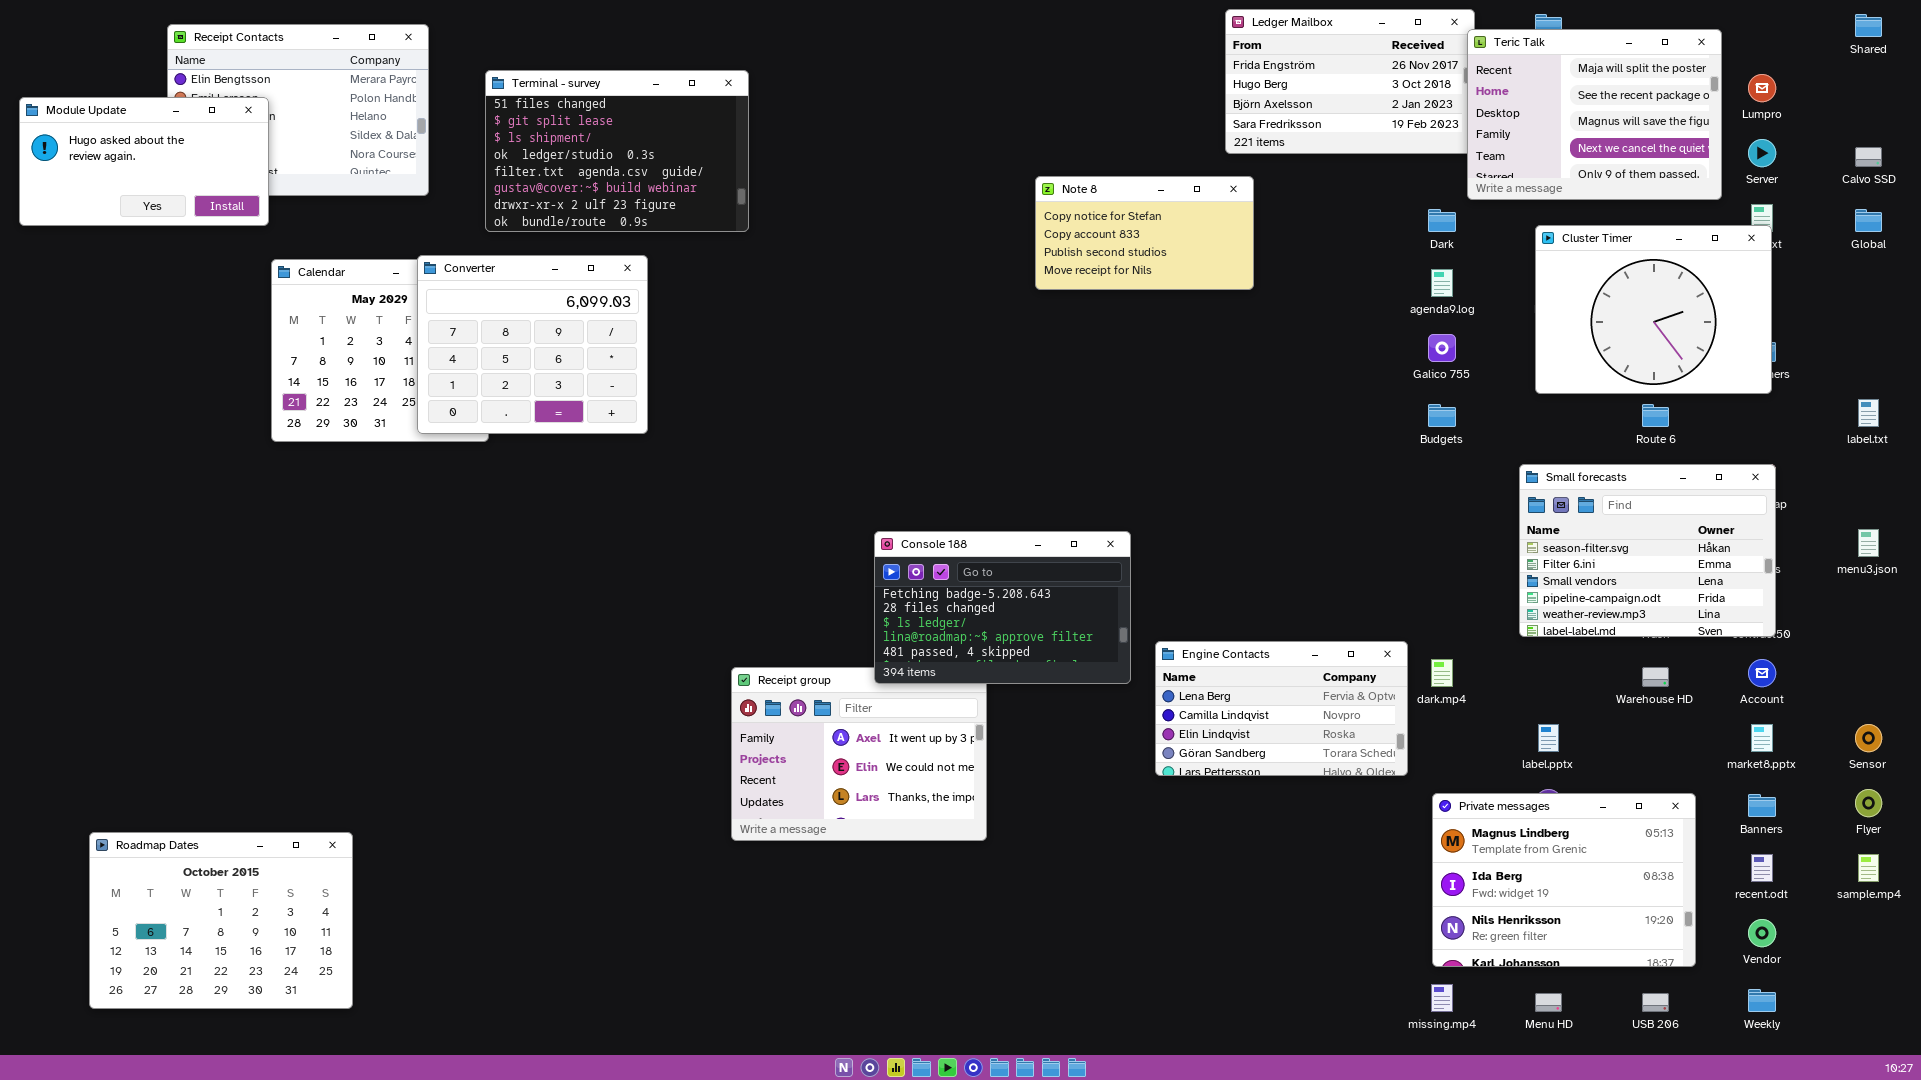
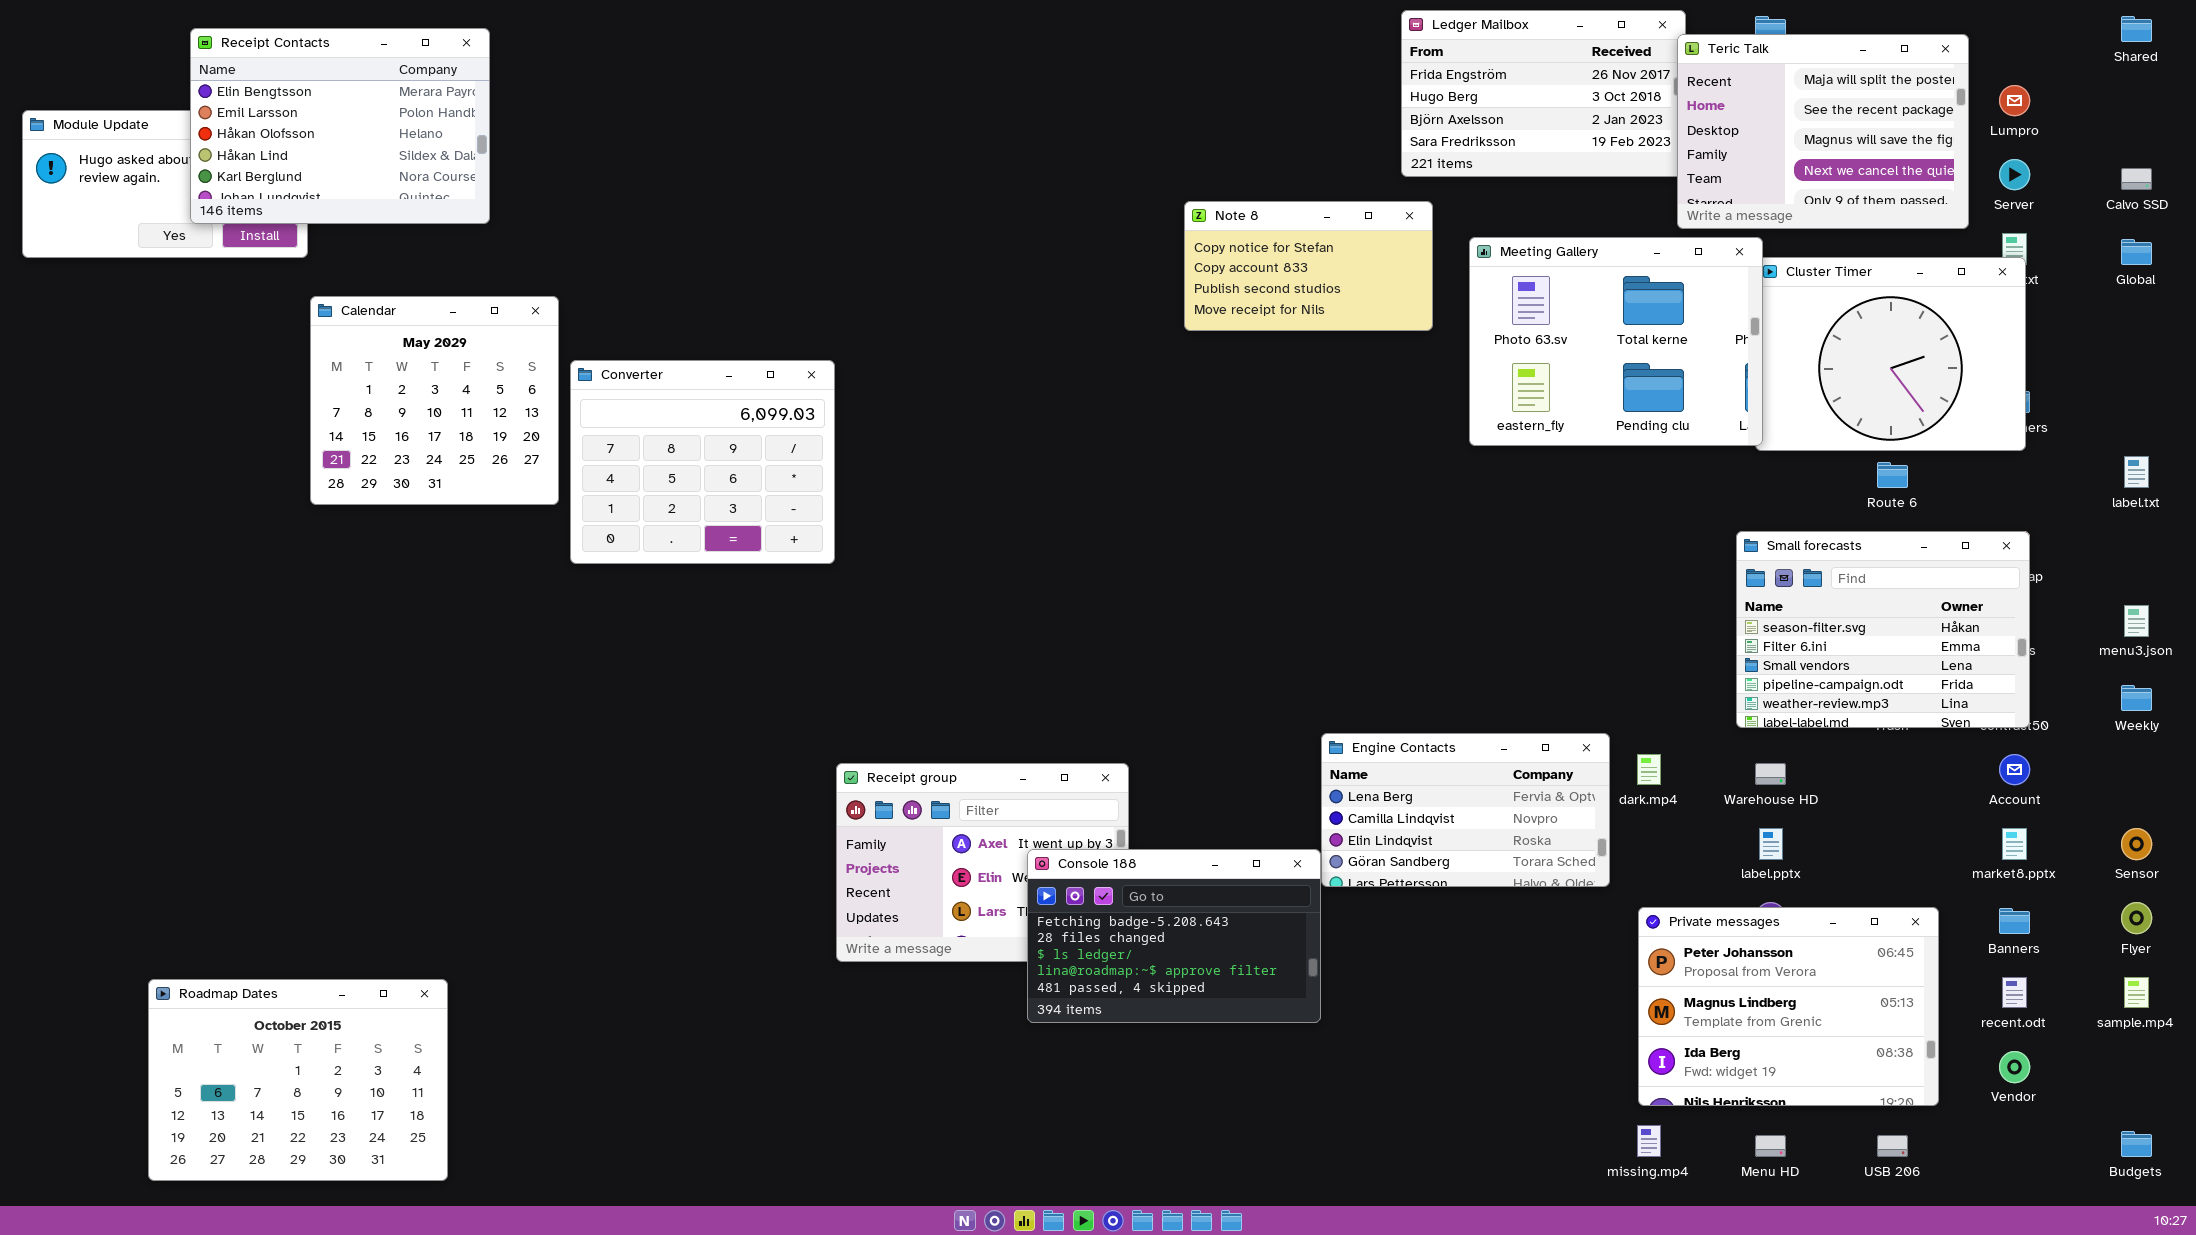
Receipt Contacts: [167,24,429,196] -> [190,28,490,224], raised
Terminal - survey: [485,70,749,232] -> none, closed
Meeting Gallery: none -> [1469,237,1763,446], opened
Converter: [417,255,648,434] -> [570,360,835,564], moved
Budgets: [1428,404,1456,427] -> [2121,1131,2152,1157], moved
Console 188: [874,531,1131,684] -> [1027,849,1321,1023], moved
Warehouse HD: [1642,667,1669,687] -> [1755,763,1786,785], moved
Private messages: [1432,793,1696,967] -> [1638,907,1939,1106], scrolled up 1 row
Roadmap Dates: [89,832,353,1009] -> [148,979,448,1181], moved
Weekly: [1748,989,1776,1012] -> [2121,685,2152,711], moved

